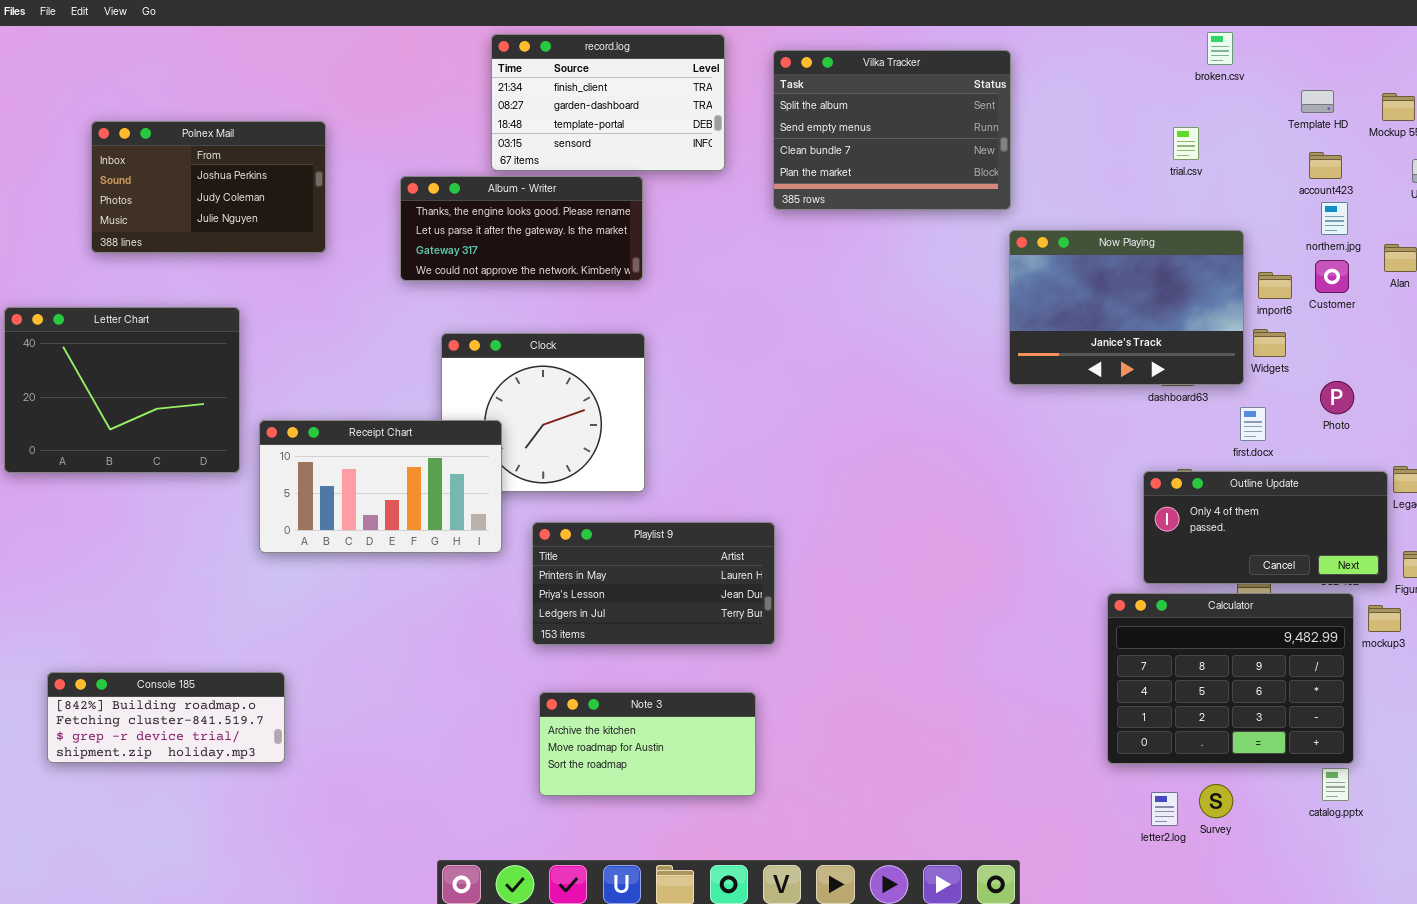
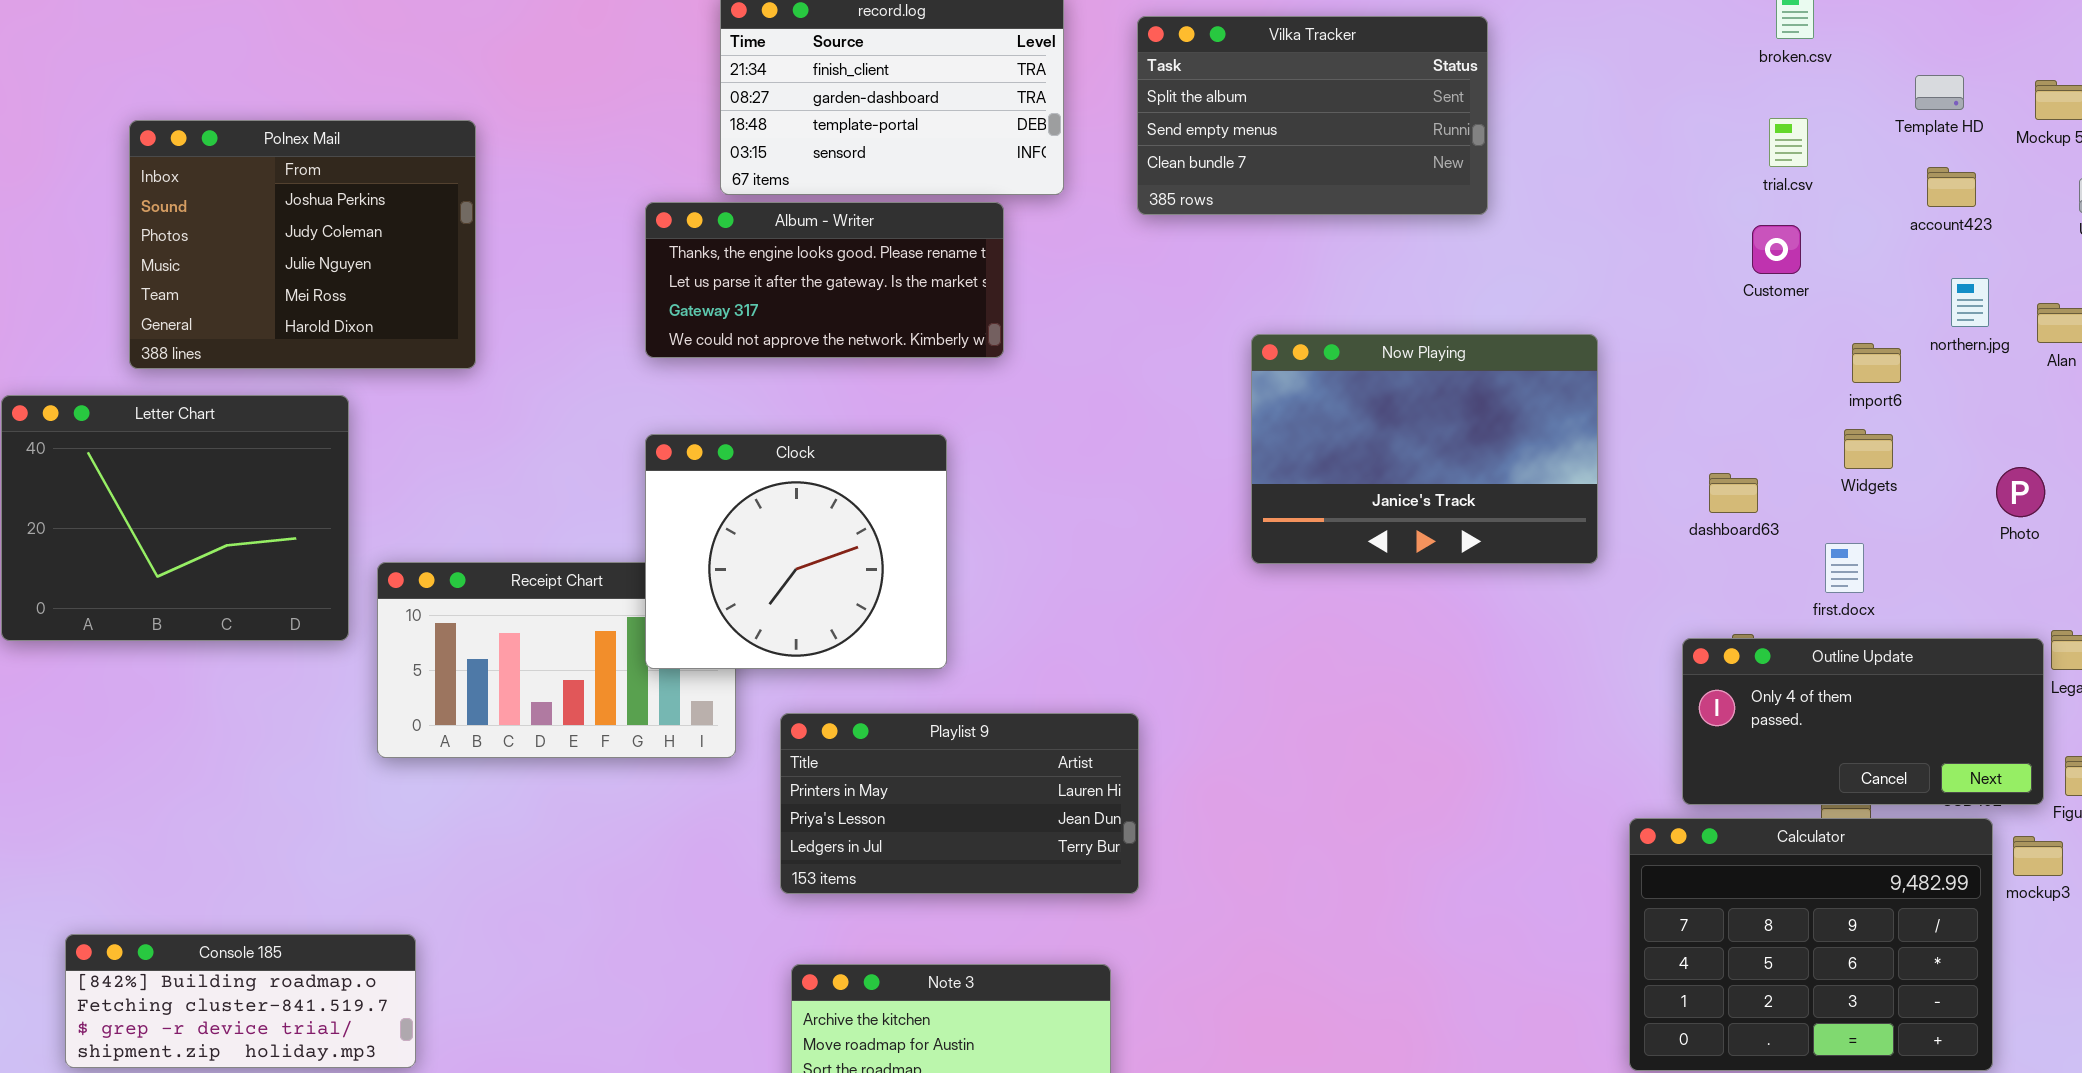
Vilka Tracker: [773,50,1011,210] -> [1137,16,1488,215], resized
Polnex Mail: [91,121,326,253] -> [129,120,476,369], resized
trial.csv: [1173,127,1199,160] -> [1769,118,1808,167], moved
Album - Writer: [400,176,643,281] -> [645,202,1004,358], moved
northern.jpg: [1321,202,1348,235] -> [1951,278,1989,327], moved
Now Playing: [1009,230,1244,385] -> [1251,334,1598,564], moved
Customer: [1315,260,1349,293] -> [1752,225,1801,274], moved
Clock: [441,333,645,492] -> [645,434,947,669], raised
Photo: [1320,381,1354,414] -> [1996,467,2045,517], moved

